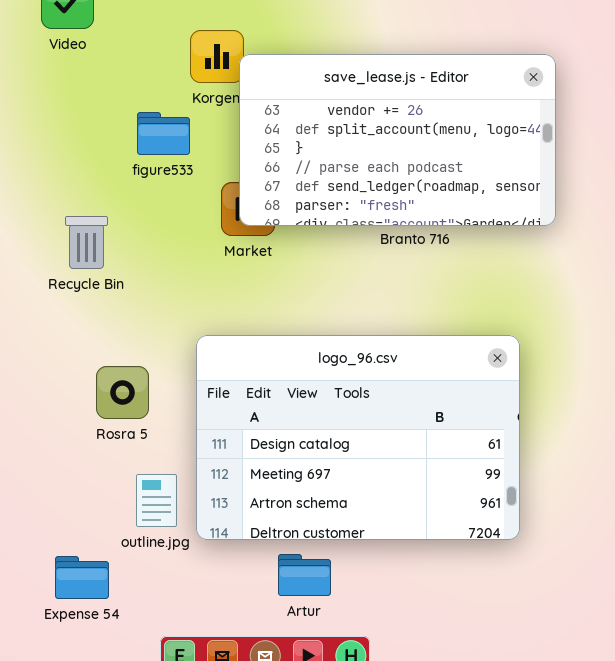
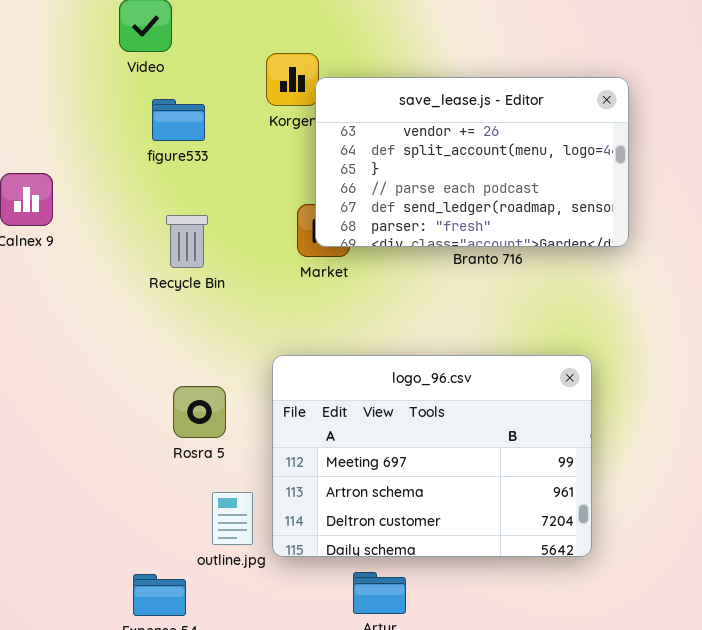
figure533: [137,112,190,155] -> [152,99,205,141], moved
Recycle Bin: [65,216,108,269] -> [166,215,208,268], moved
logo_96.csv: [196,335,520,540] -> [272,355,592,557], scrolled down 1 row

